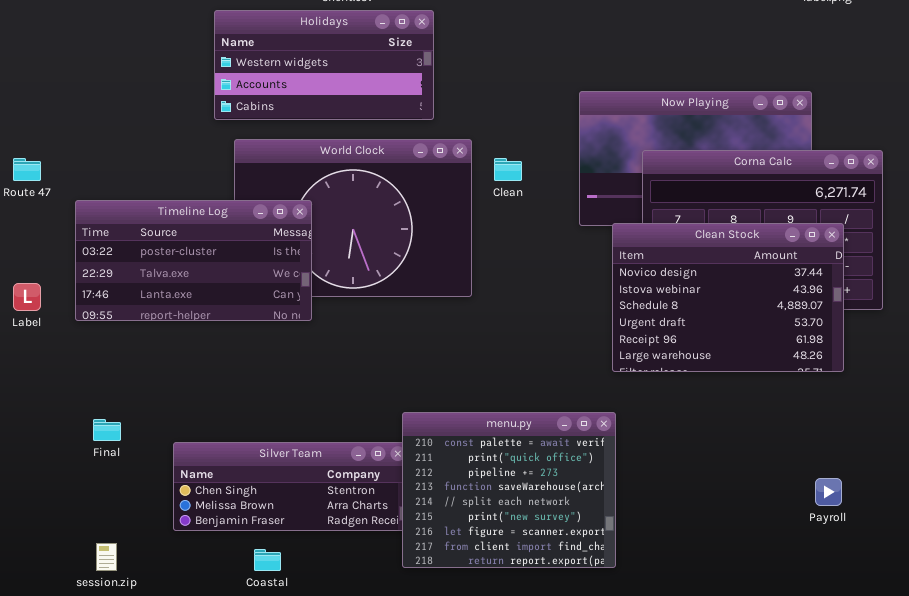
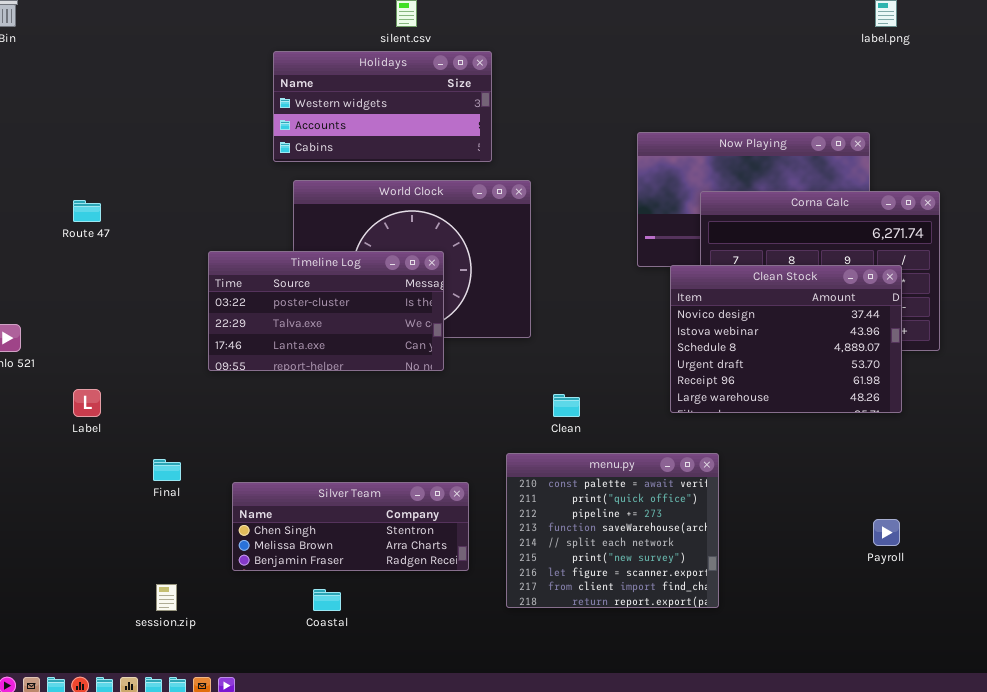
Clean: [494,158,522,181] -> [553,394,580,417], moved
Timeline Log: [75,200,312,321] -> [208,251,444,371], moved
Label: [13,283,41,311] -> [73,389,101,417], moved
menu.py: [402,412,616,568] -> [506,453,719,608], moved

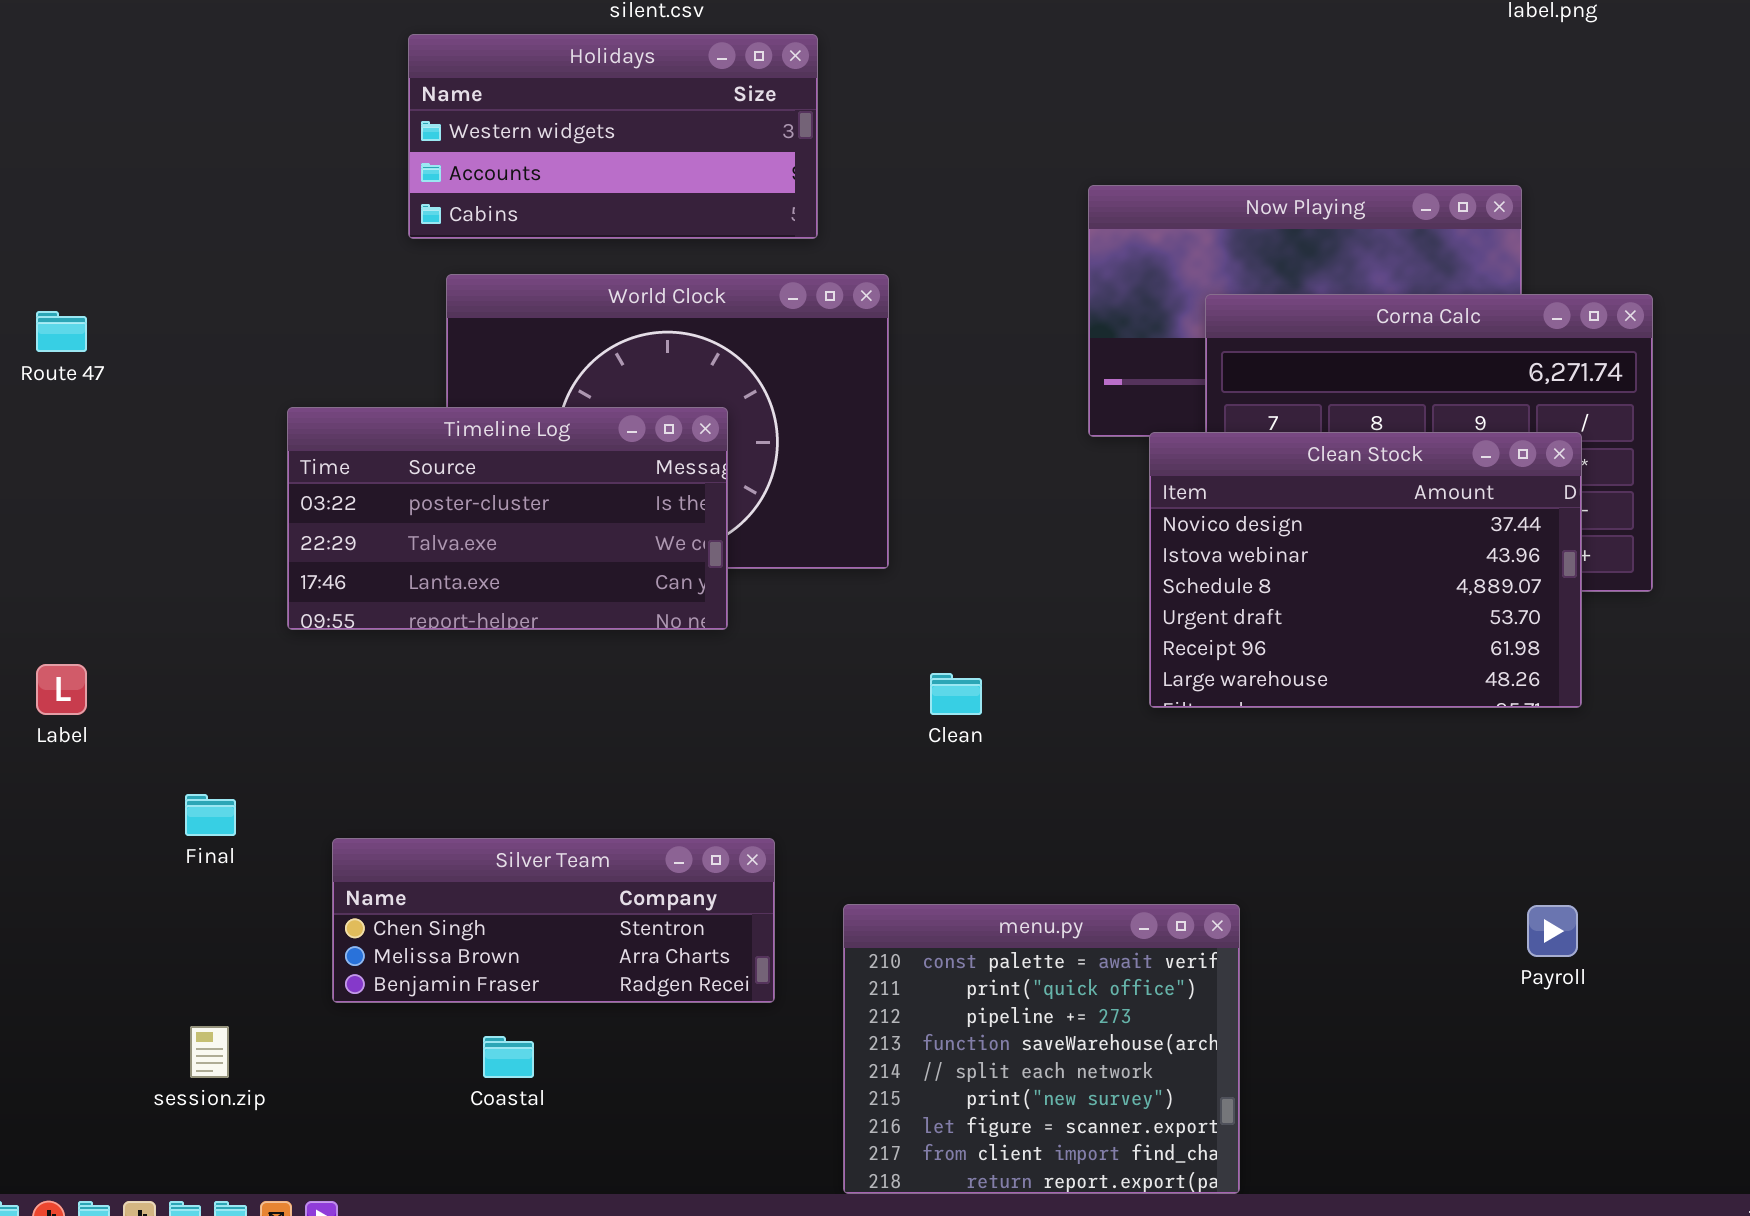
menu.py: [506,453,719,608] -> [843,904,1240,1194], moved

